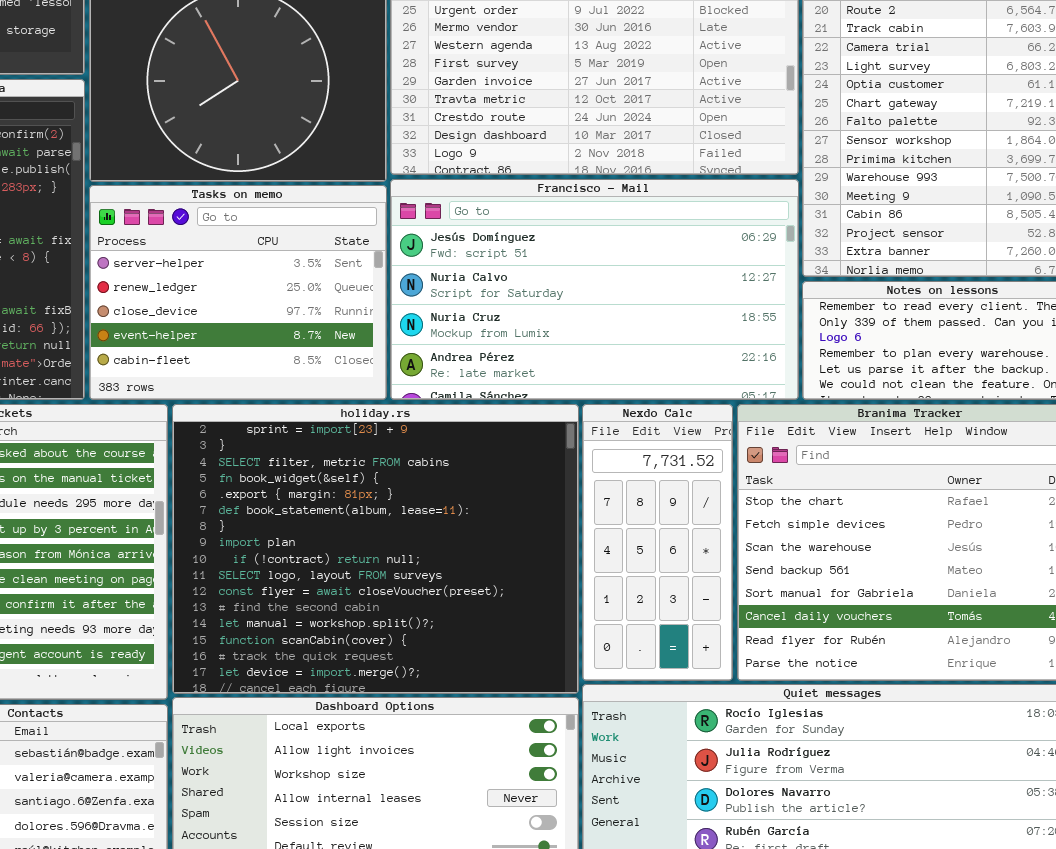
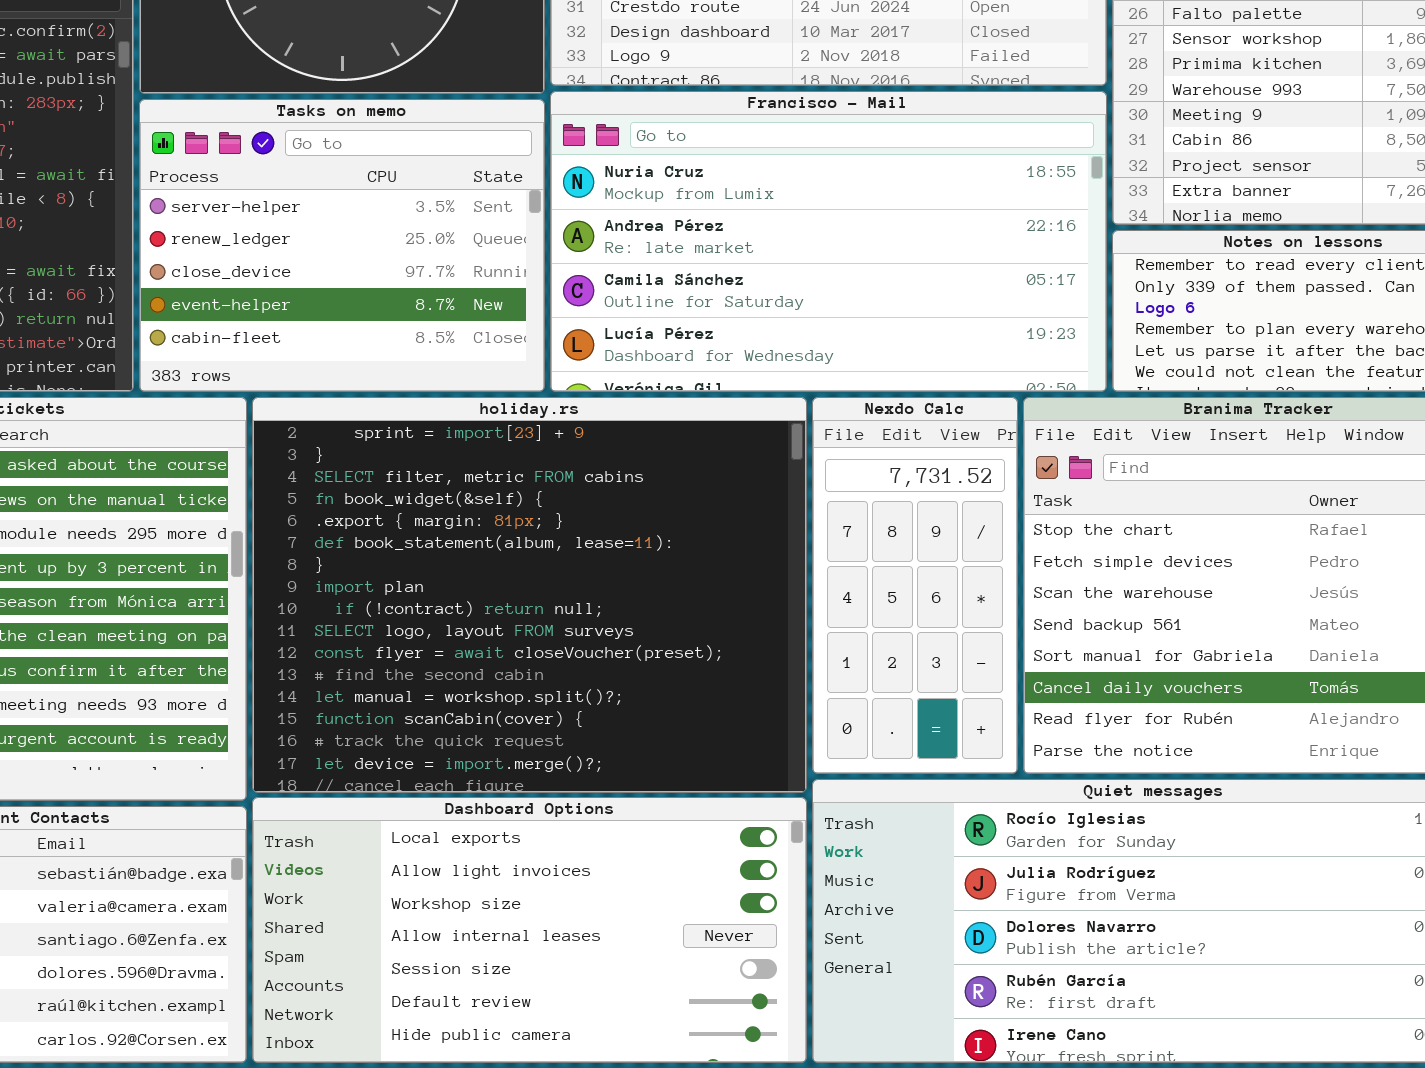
Francisco - Mail: [390,179,799,400] -> [550,91,1107,392], scrolled down 2 rows

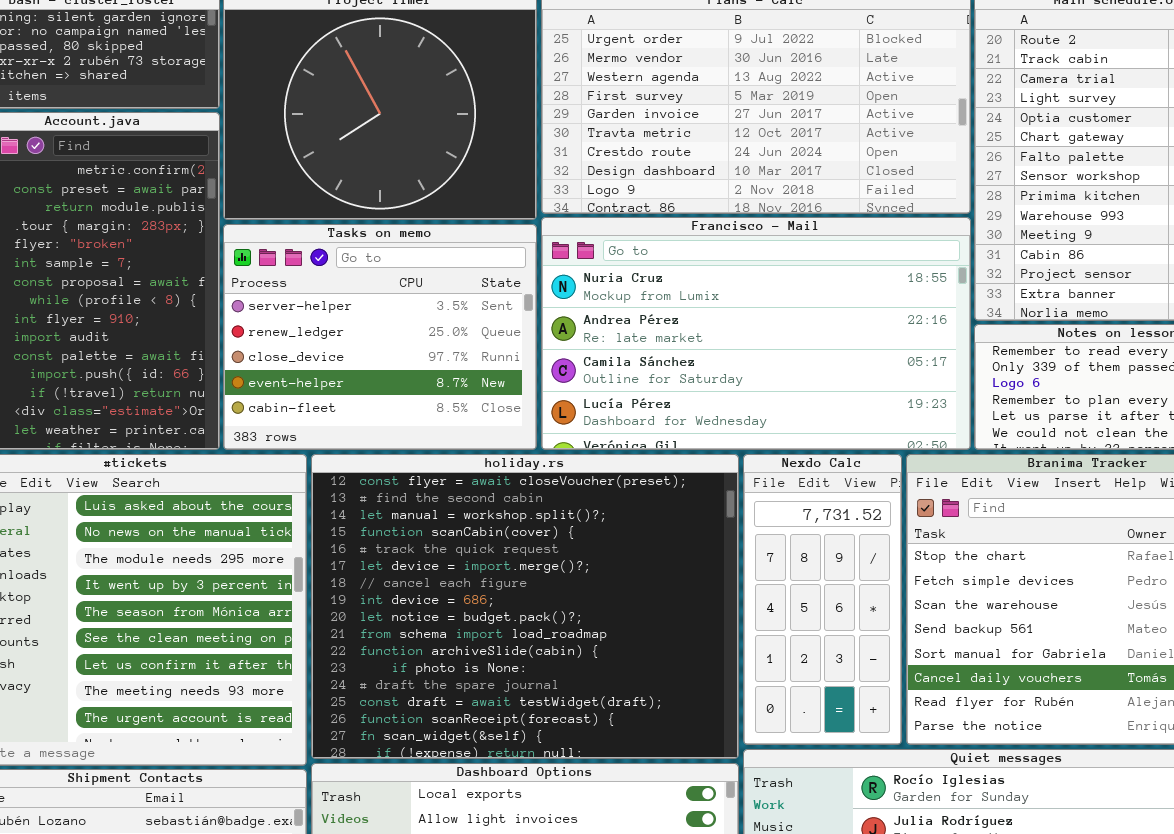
holiday.rs: [252,397,807,793] -> [311,454,739,759], scrolled down 10 rows

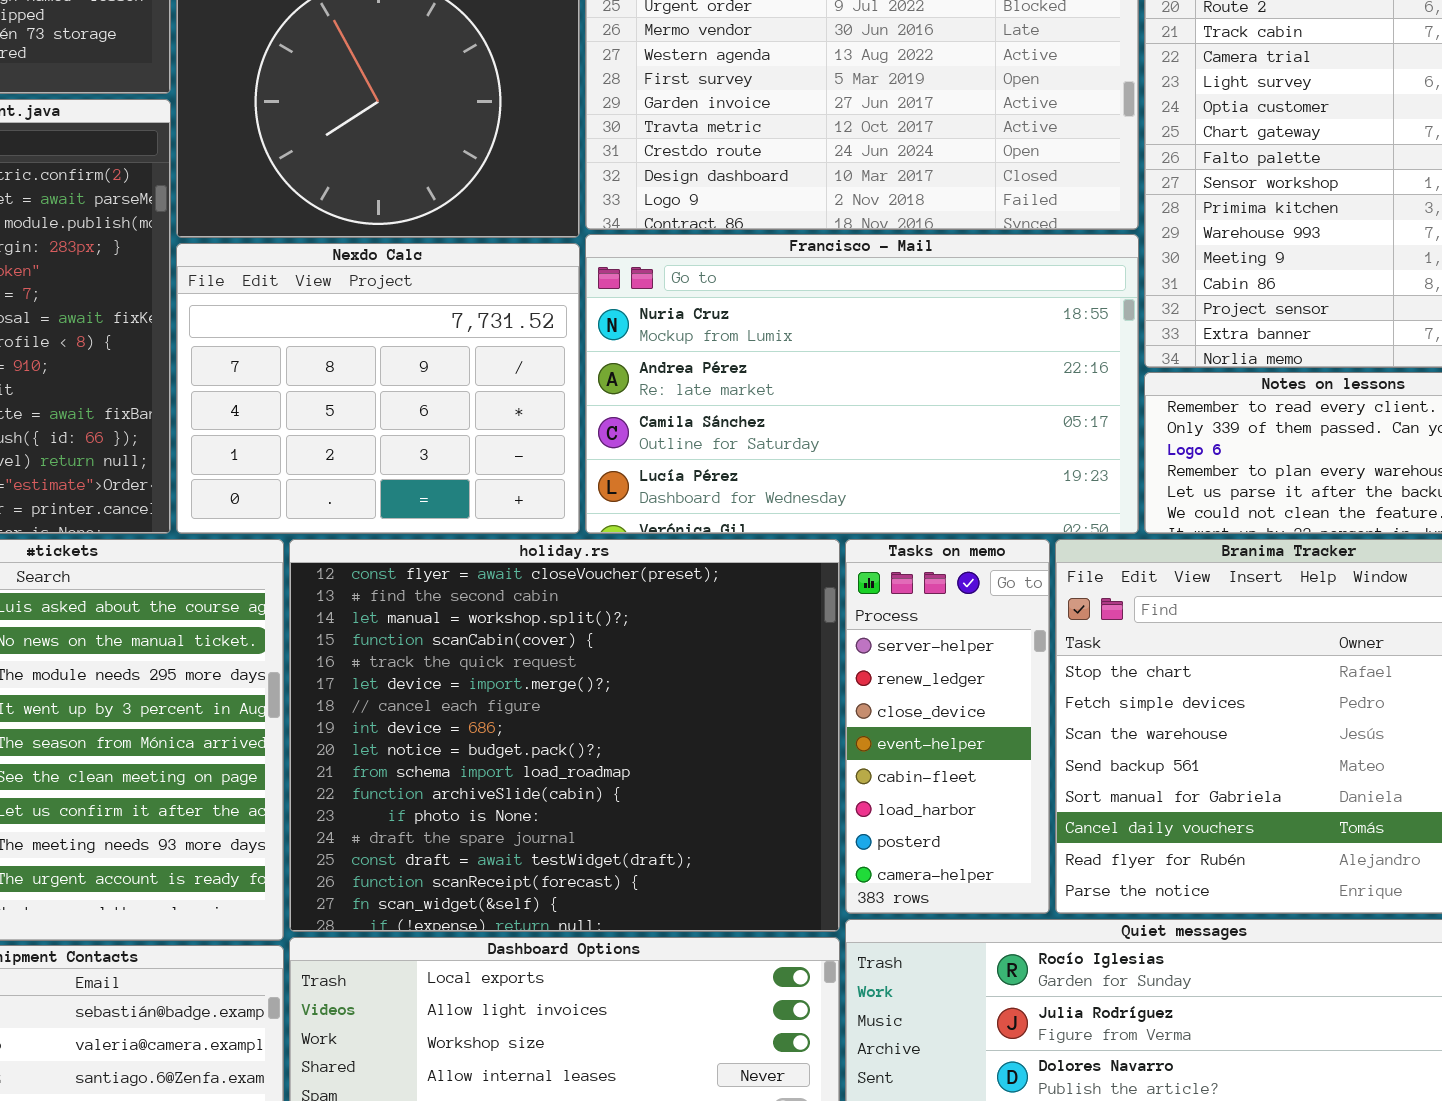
Tasks on memo: [223,224,537,450] -> [845,539,1050,914], moved, resized
Nexdo Calc: [743,454,902,745] -> [176,243,580,534], moved, resized

